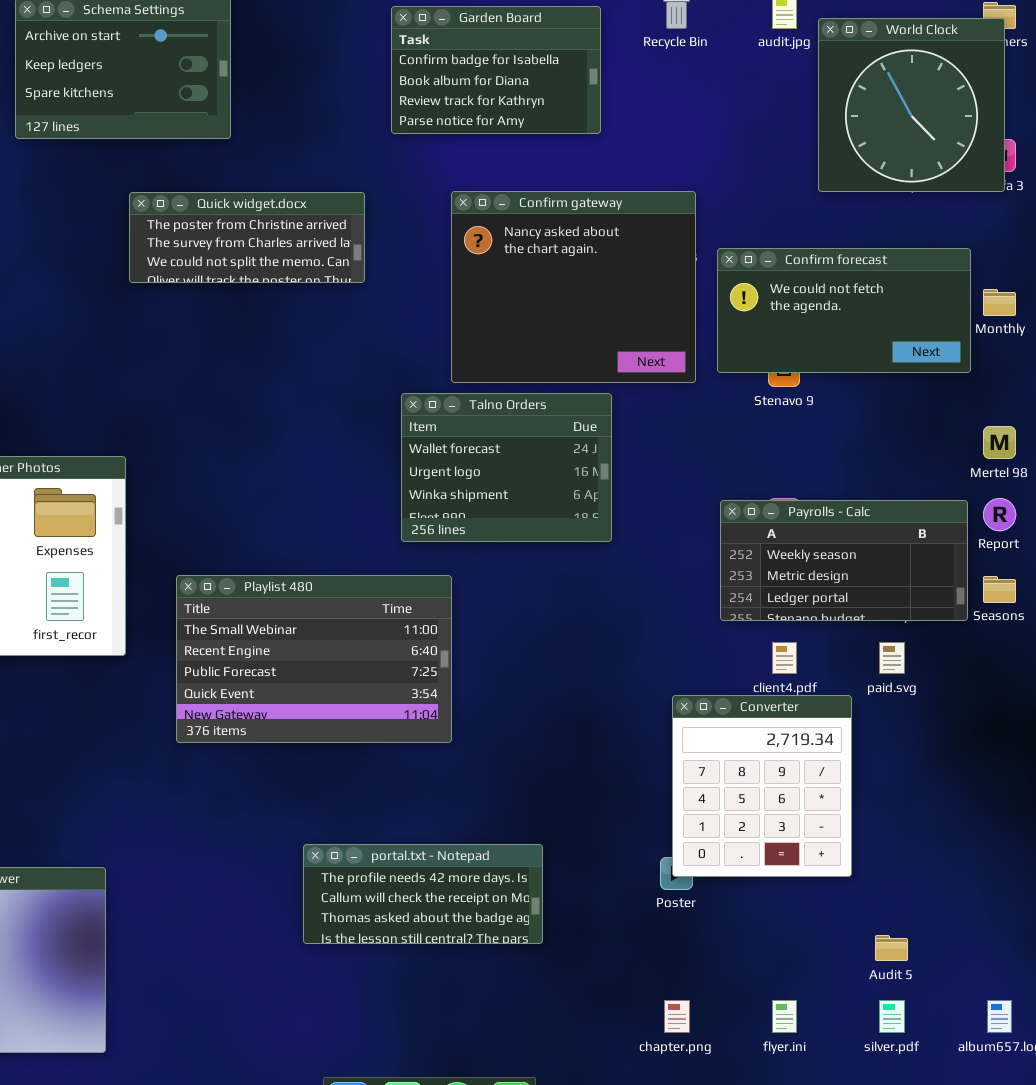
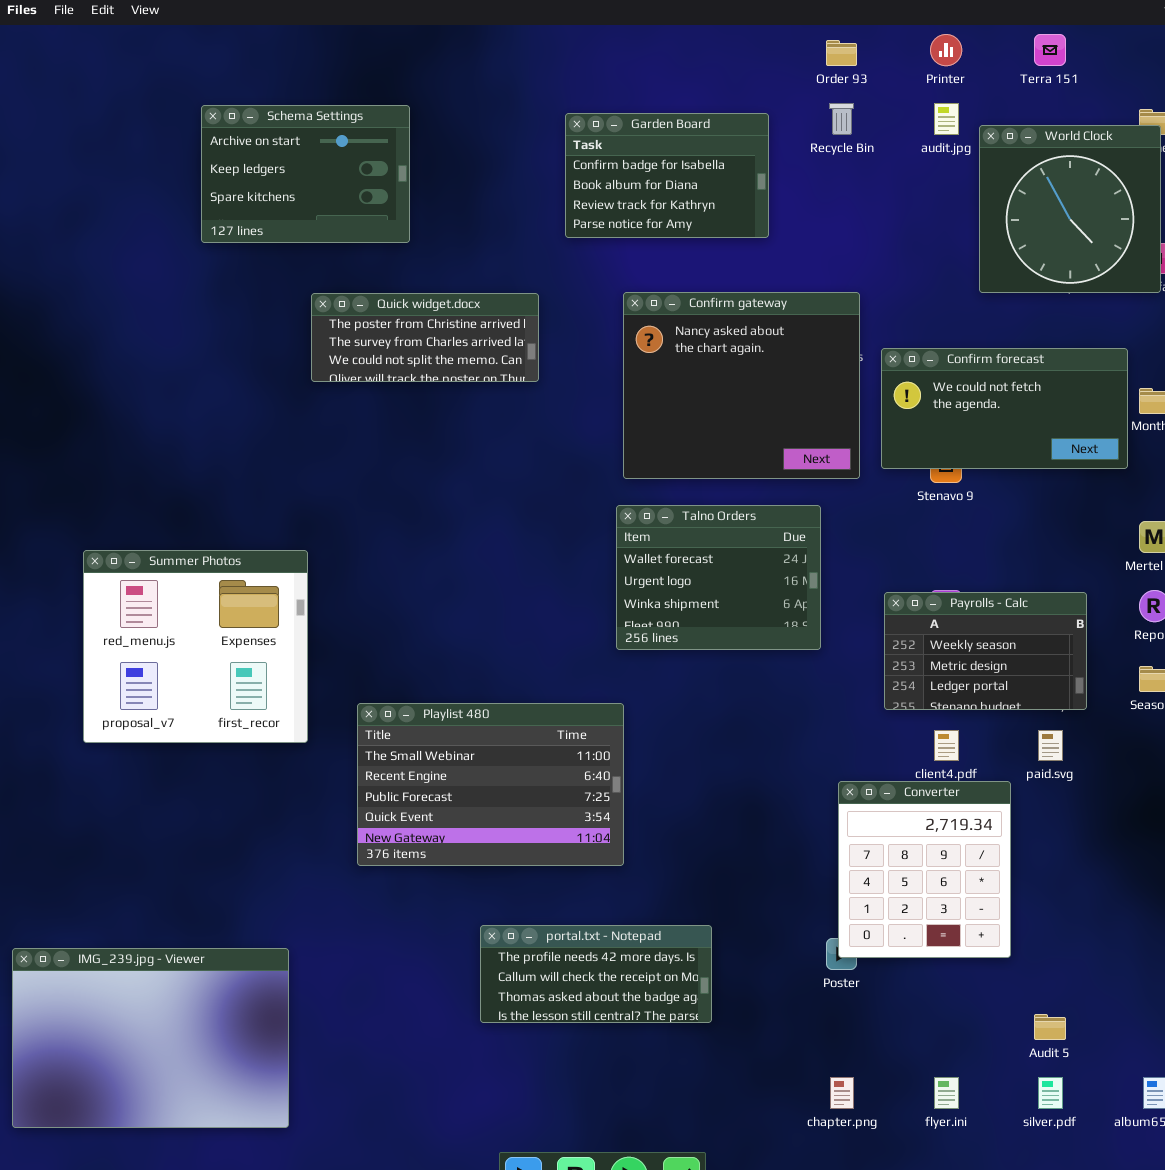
Talno Orders: [401,393,612,542] -> [616,505,821,650], moved
Payrolls - Calc: [720,500,968,621] -> [884,592,1087,710], resized
Playlist 480: [176,575,452,743] -> [357,703,624,866], moved

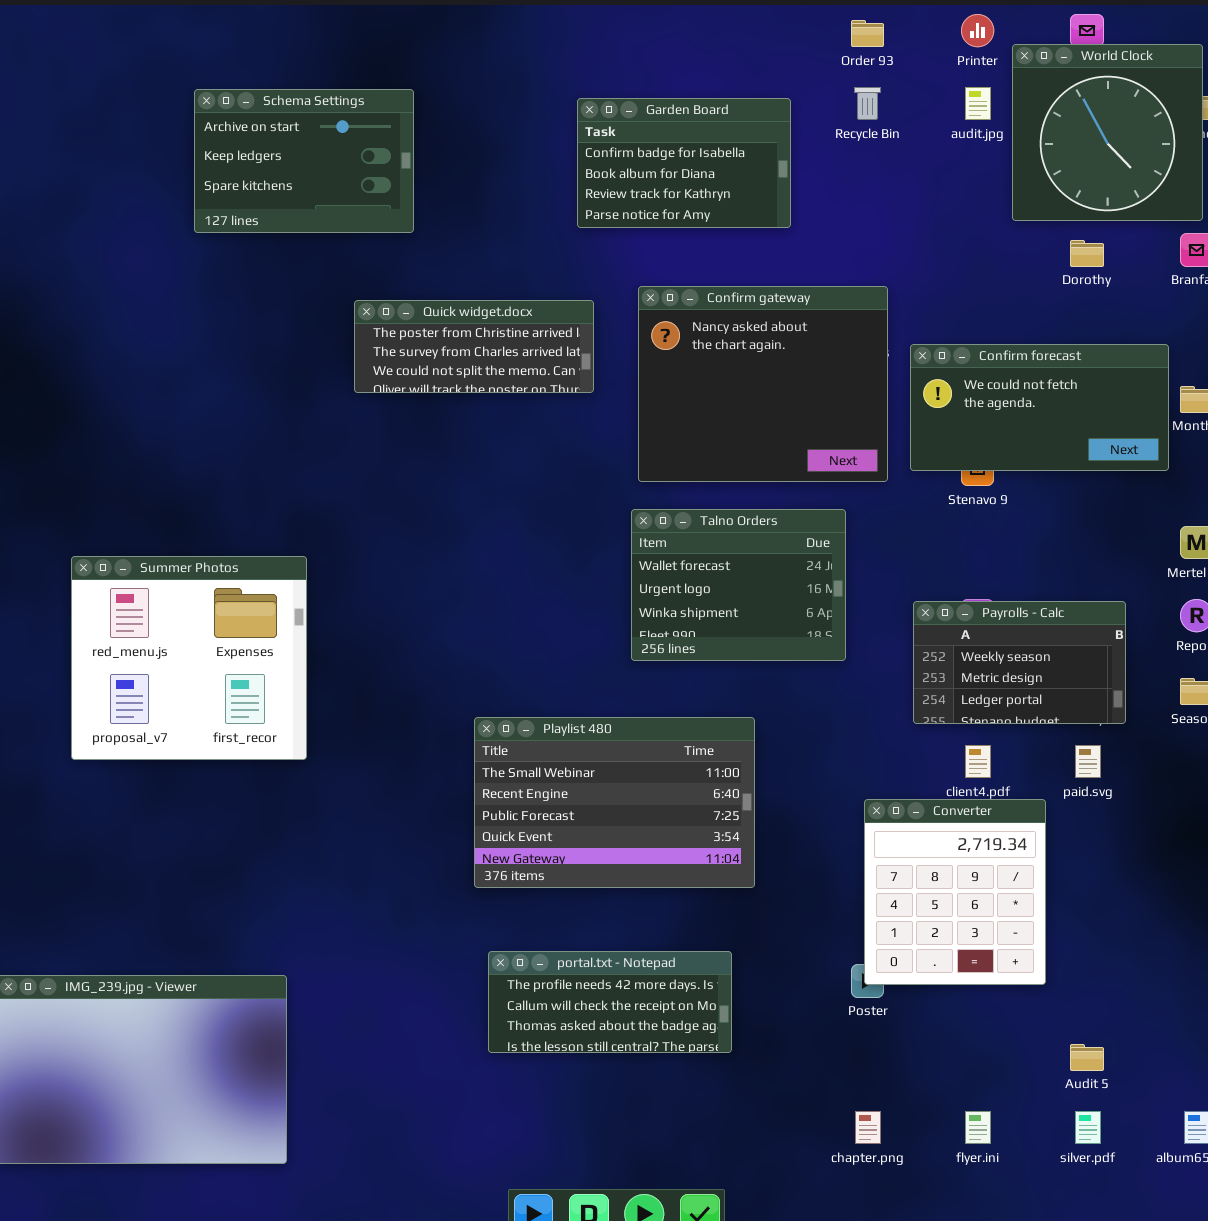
World Clock: [979,125,1161,293] -> [1012,44,1203,221], moved
Quick widget.docx: [311,293,539,382] -> [354,300,594,393], moved
Playlist 480: [357,703,624,866] -> [474,717,755,888], moved

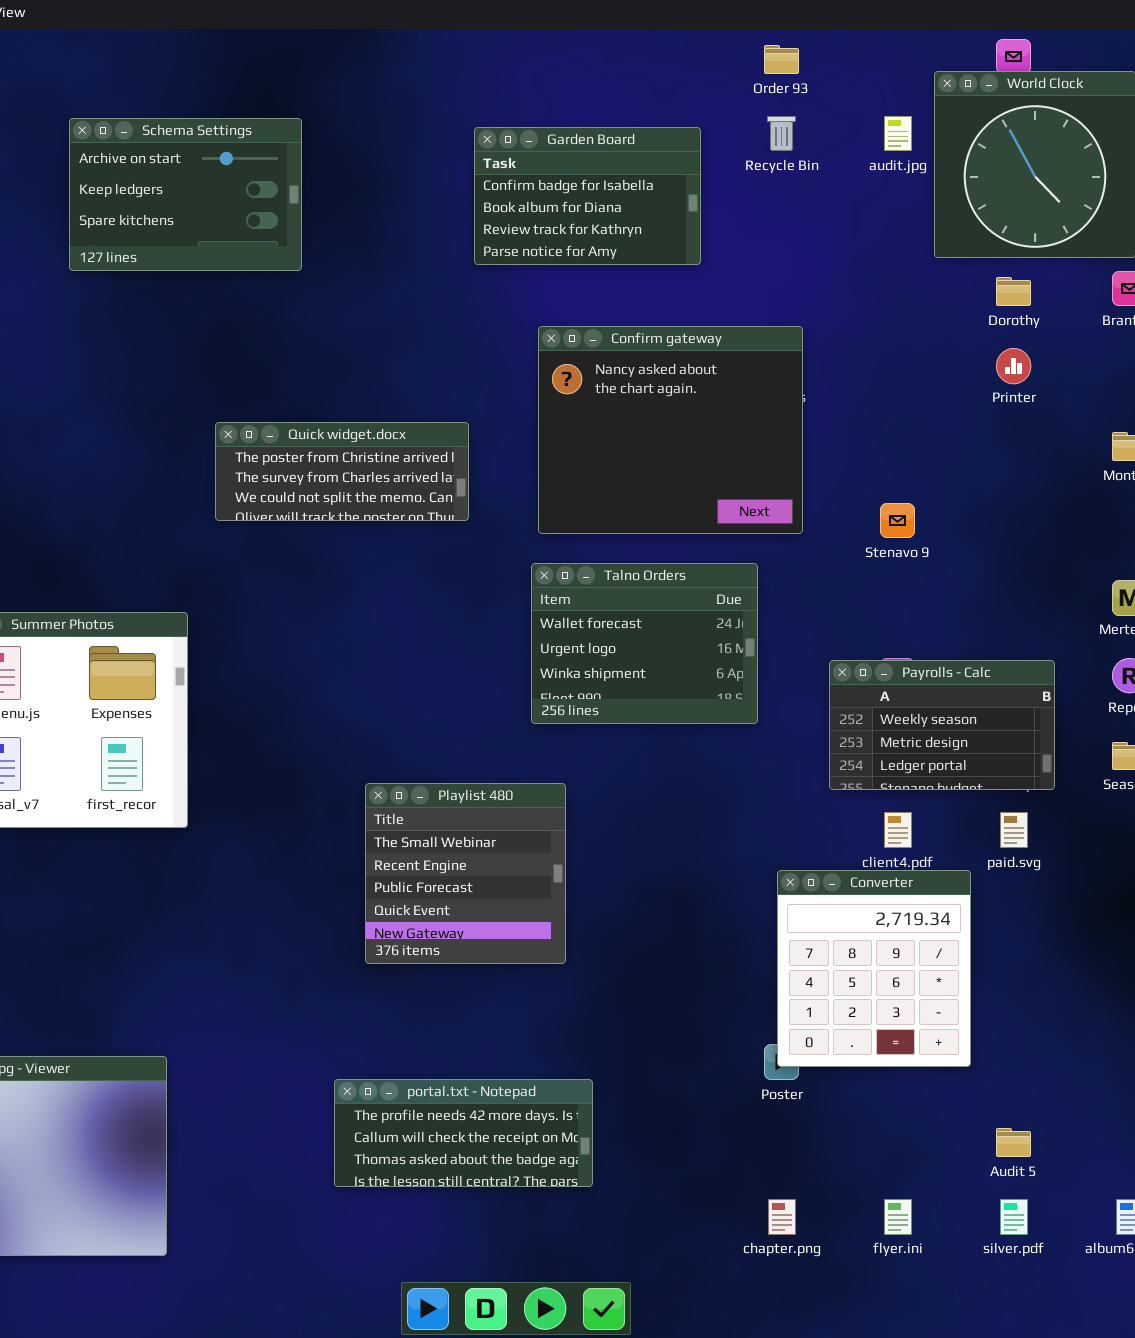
Printer: [961,14,994,47] -> [996,348,1031,384], moved
Quick widget.docx: [354,300,594,393] -> [215,422,469,521], moved
Confirm forecast: [910,344,1169,471] -> none, closed
Playlist 480: [474,717,755,888] -> [365,783,566,964], resized
portal.txt - Notepad: [488,951,732,1053] -> [334,1079,593,1187], moved

